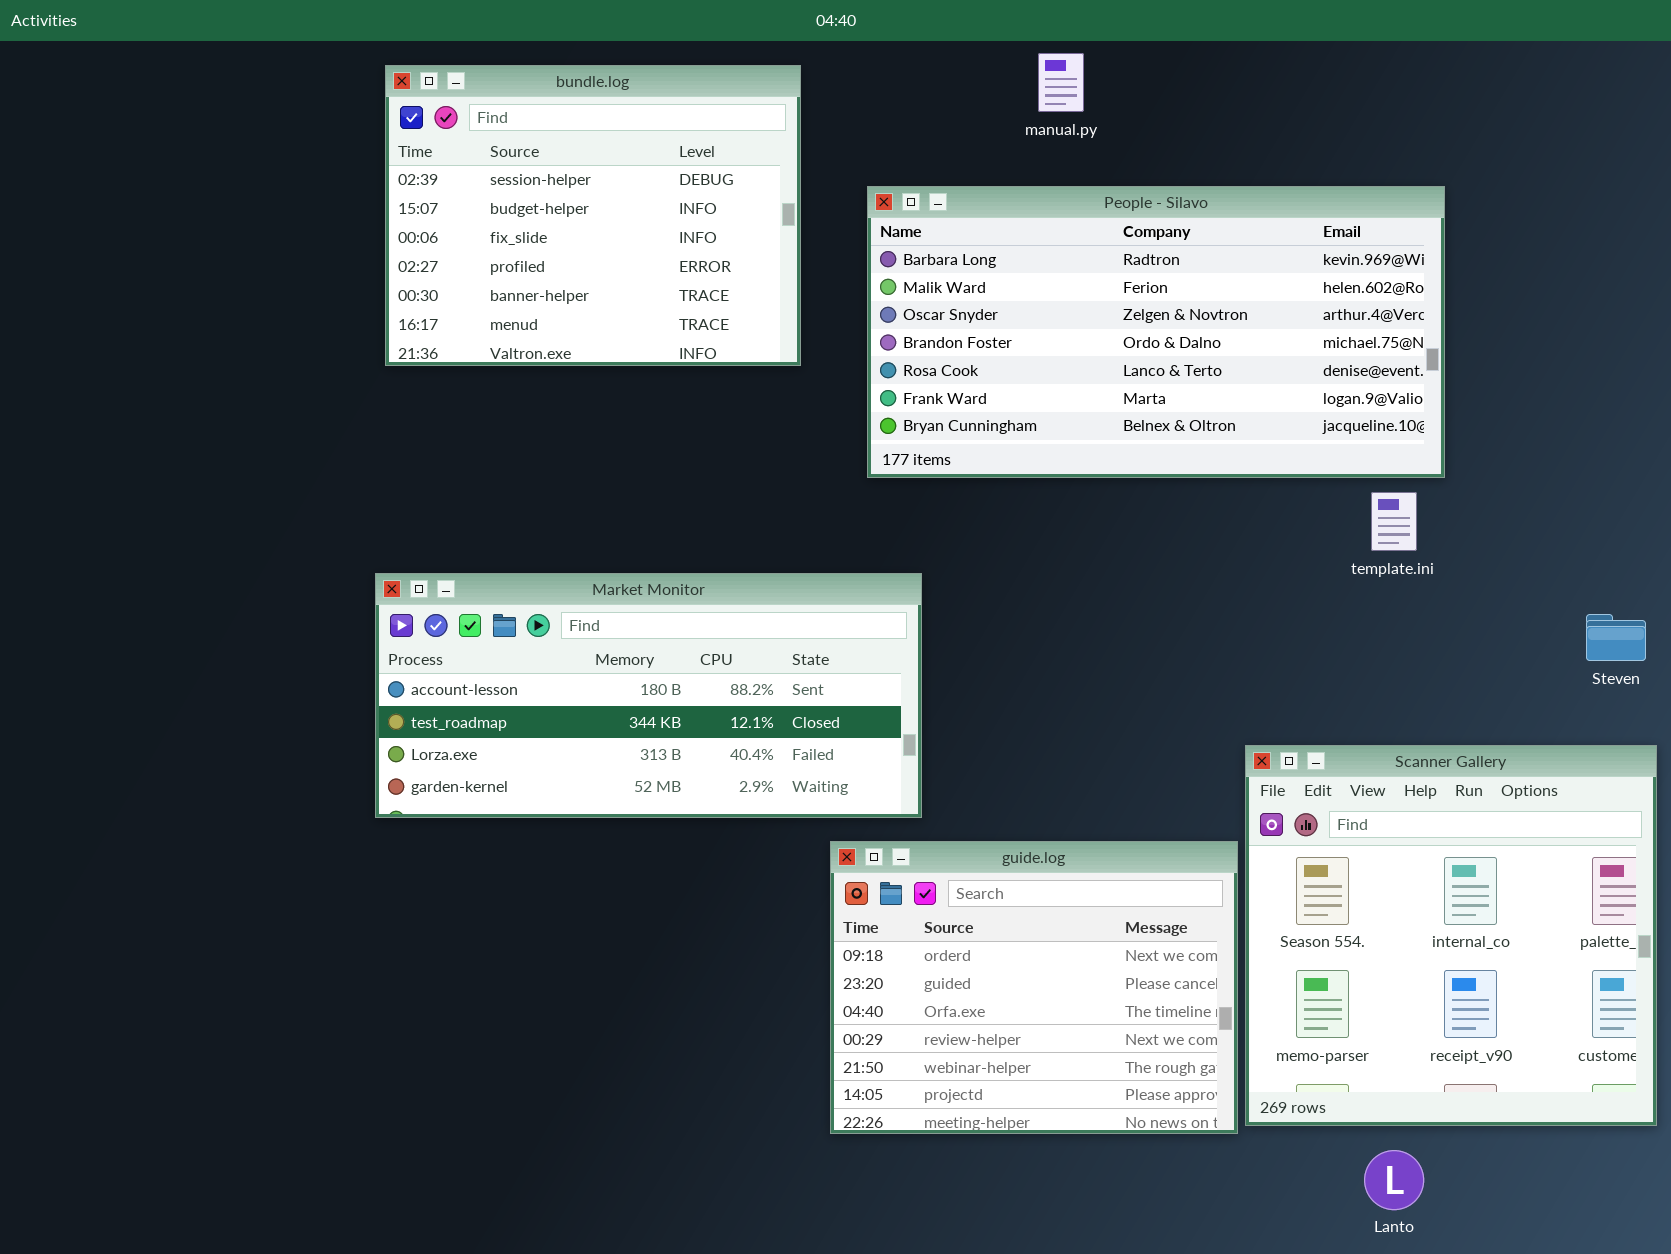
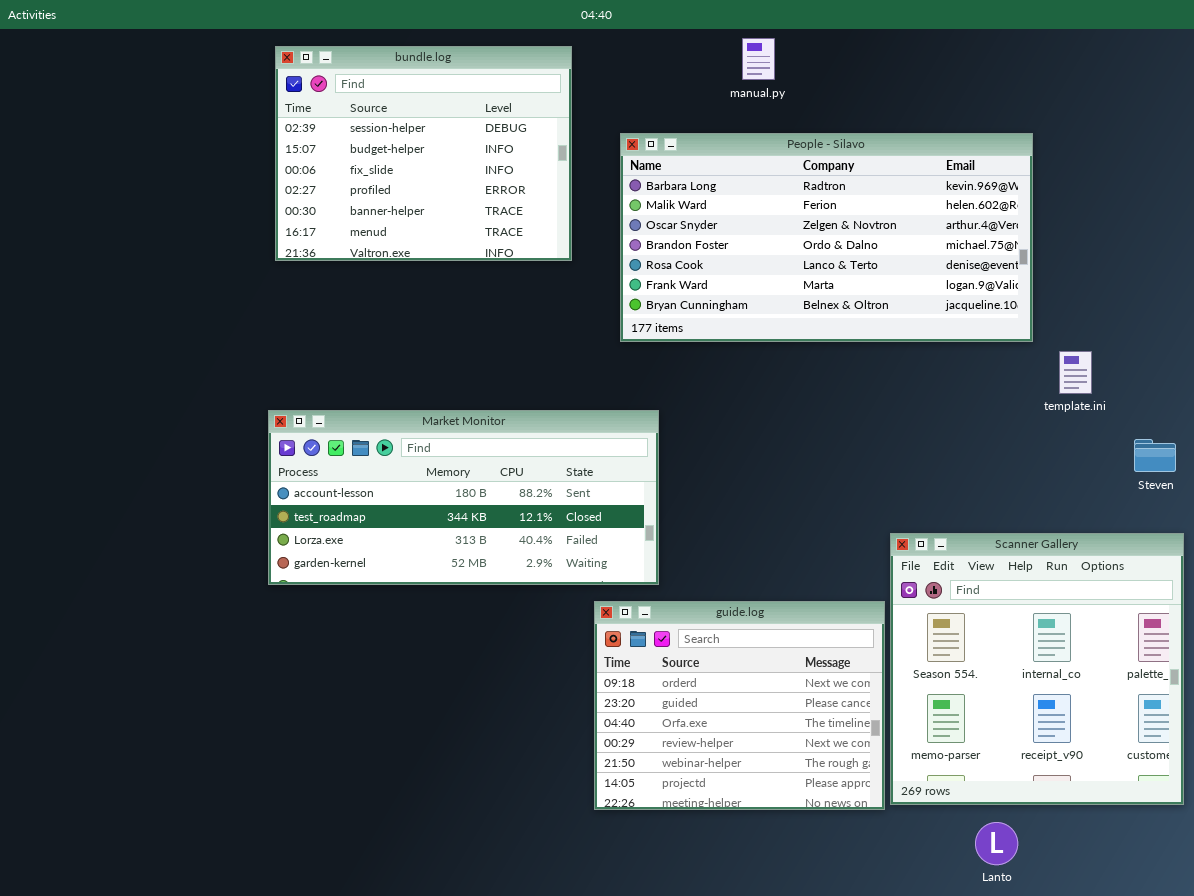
template.ini: [1371,492,1417,551] -> [1059,351,1092,394], moved

